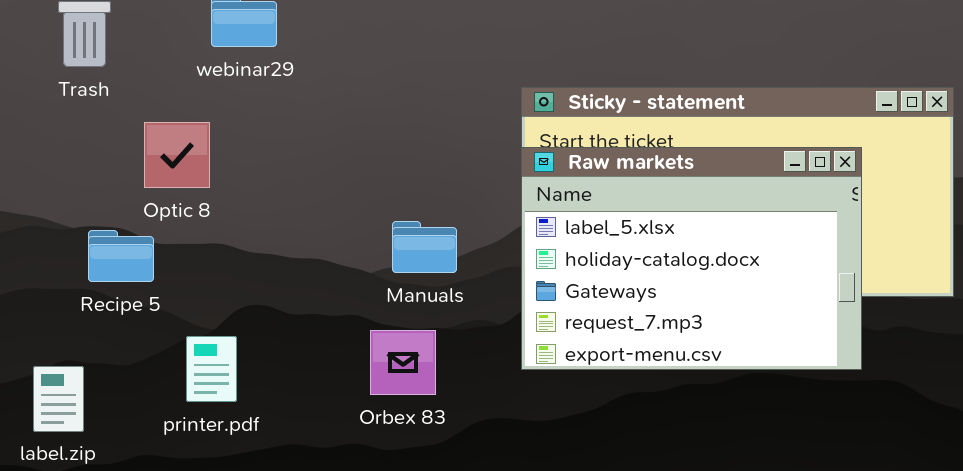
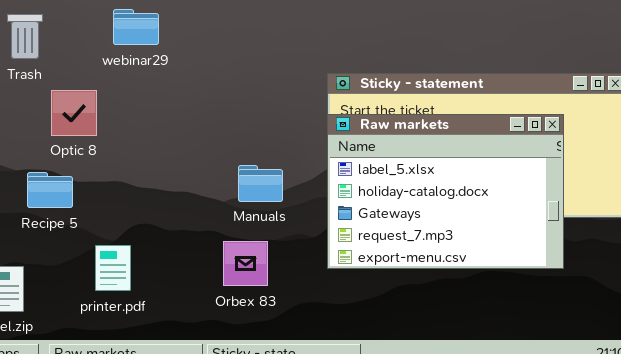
Optic 8: [144,122,210,188] -> [51,90,97,136], moved

